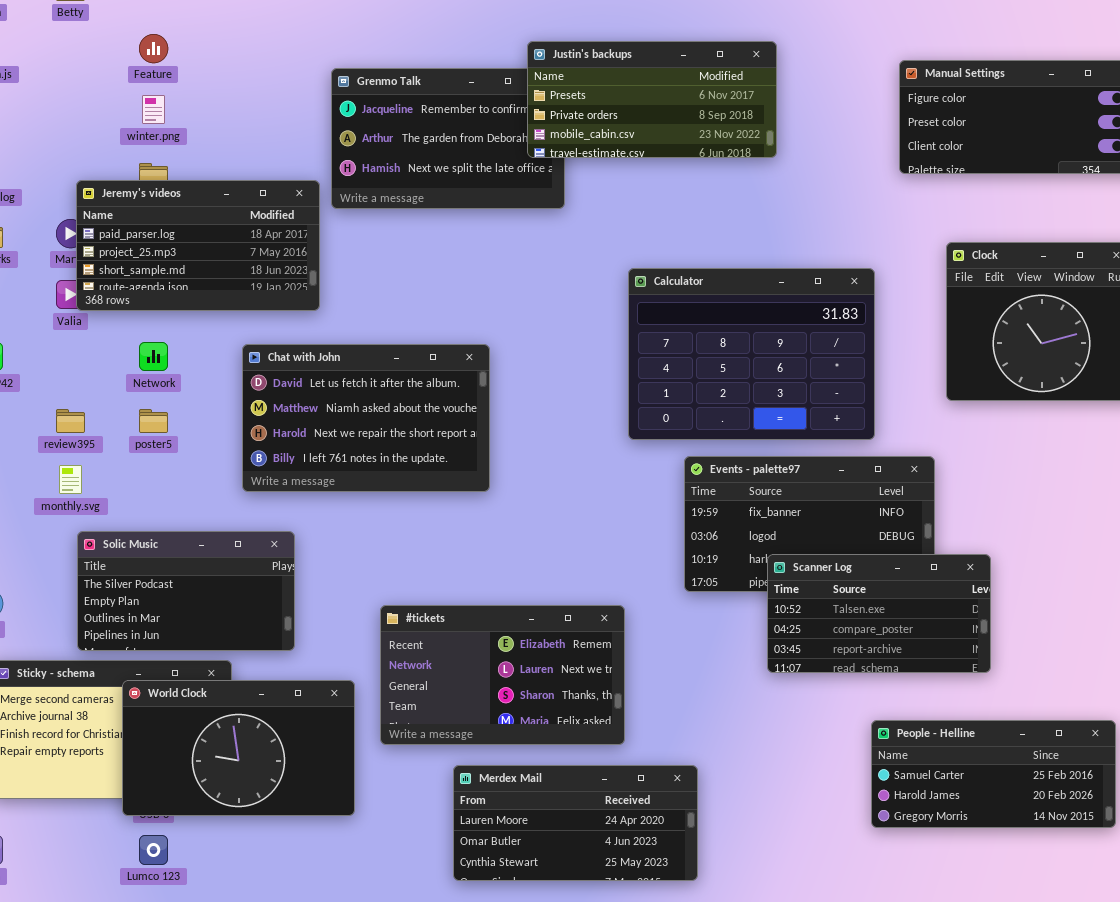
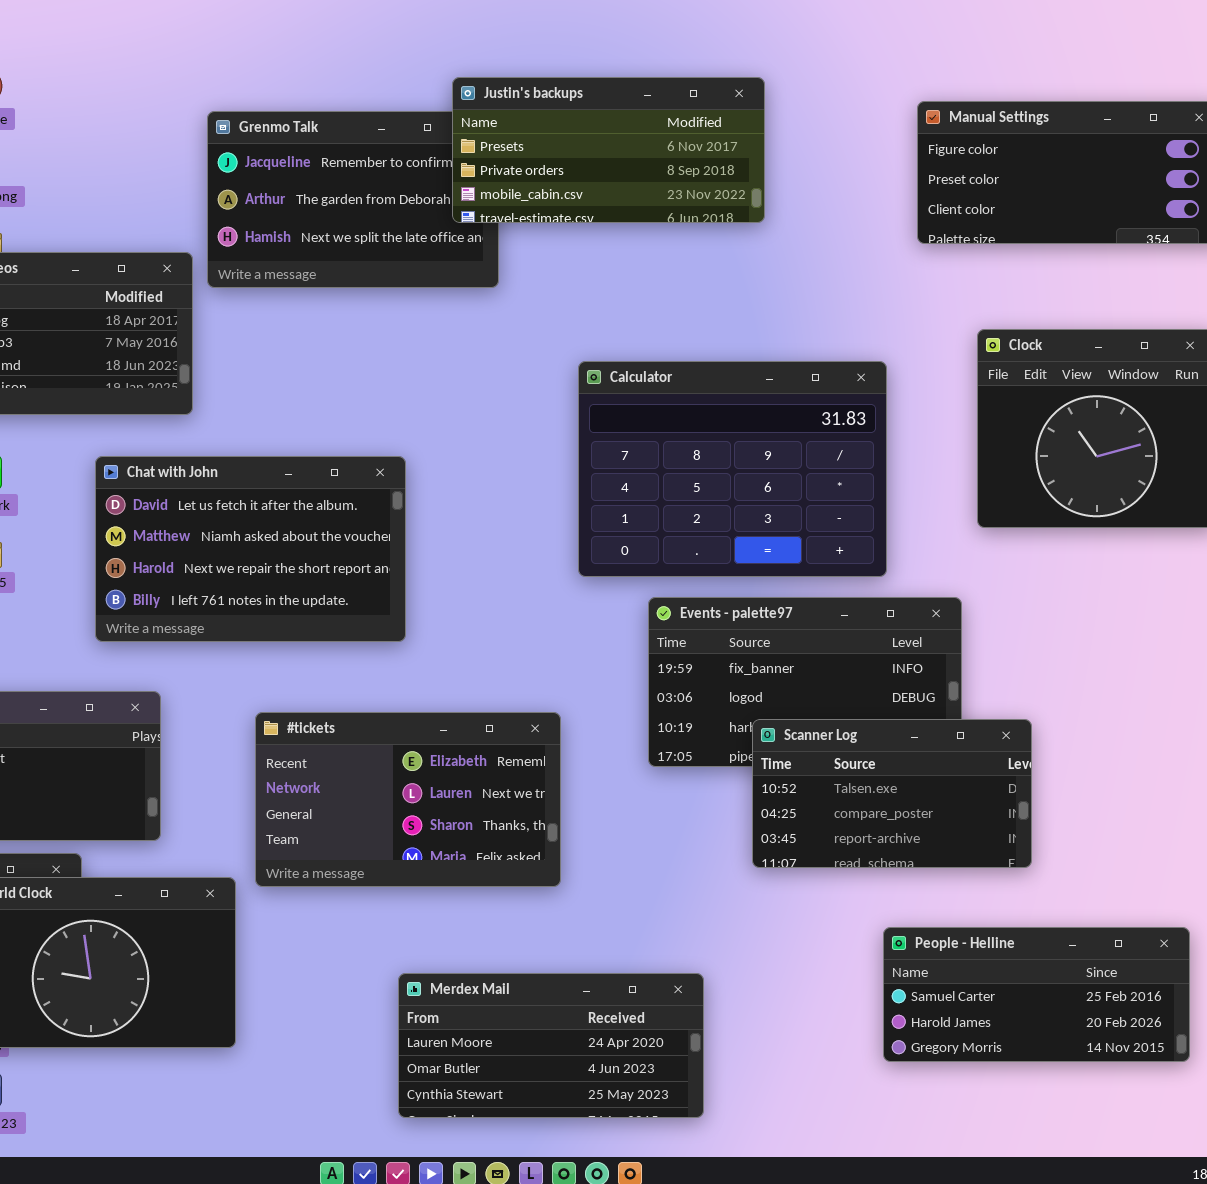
#tickets: [380,605,625,745] -> [255,712,561,887], moved
Merdex Mail: [453,765,698,881] -> [398,973,704,1118], moved

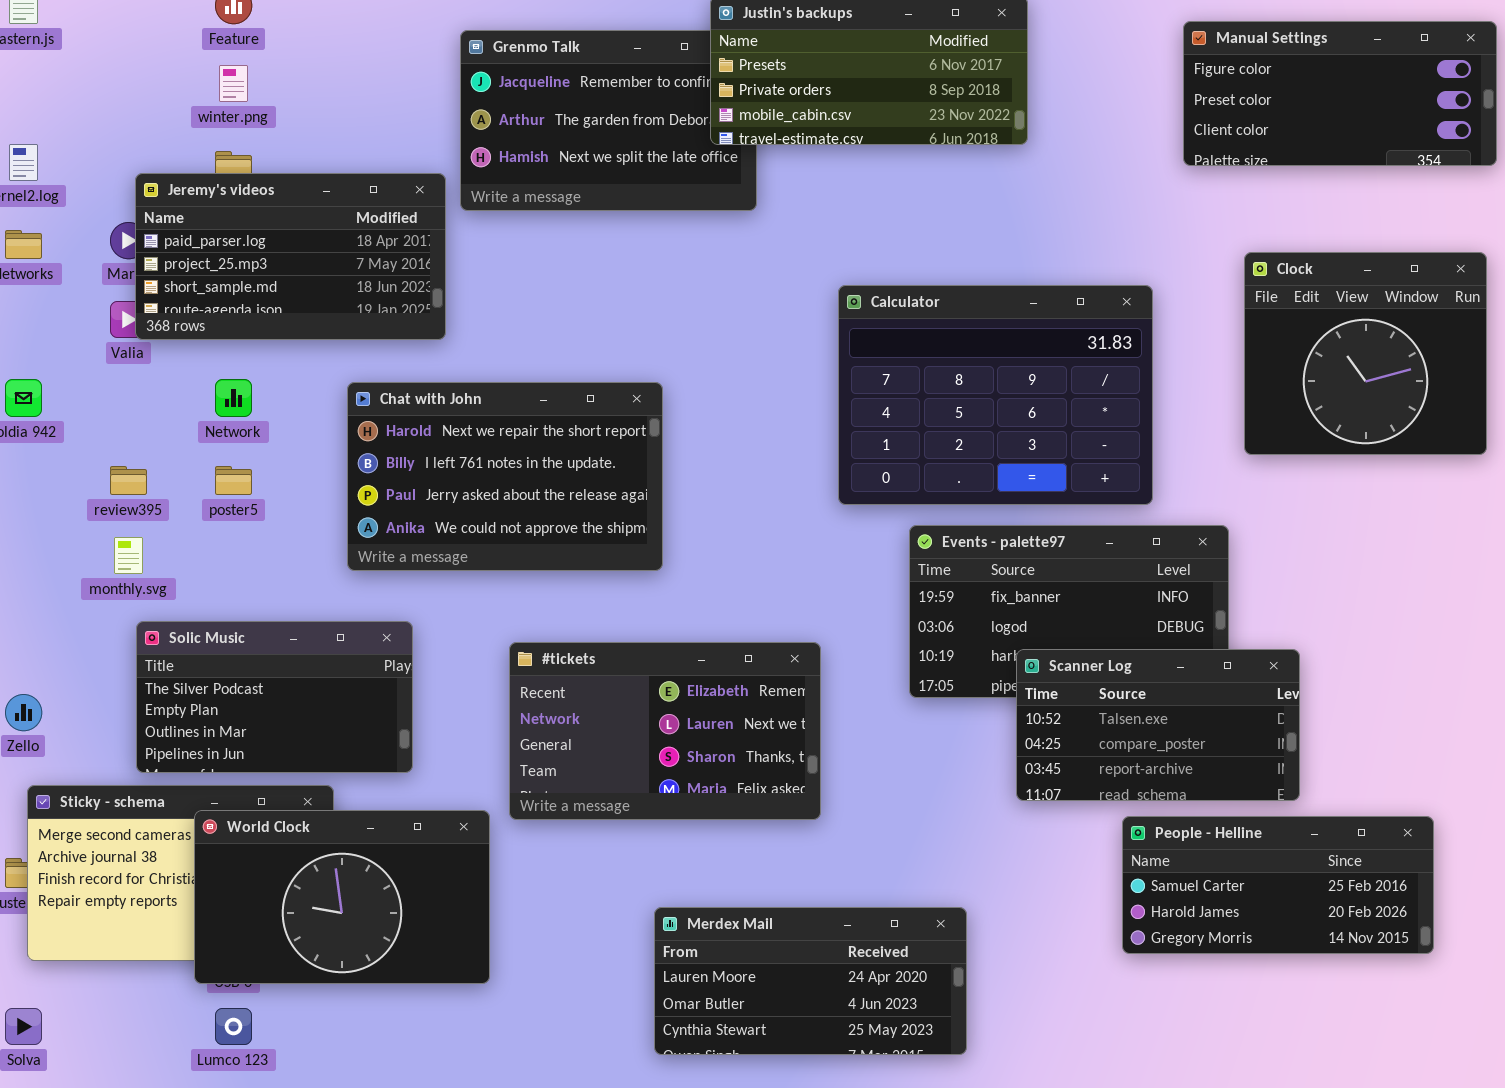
Chat with John: [95,456,406,642] -> [347,382,663,571], scrolled down 2 rows
People - Helline: [883,927,1190,1062] -> [1122,816,1434,954], moved

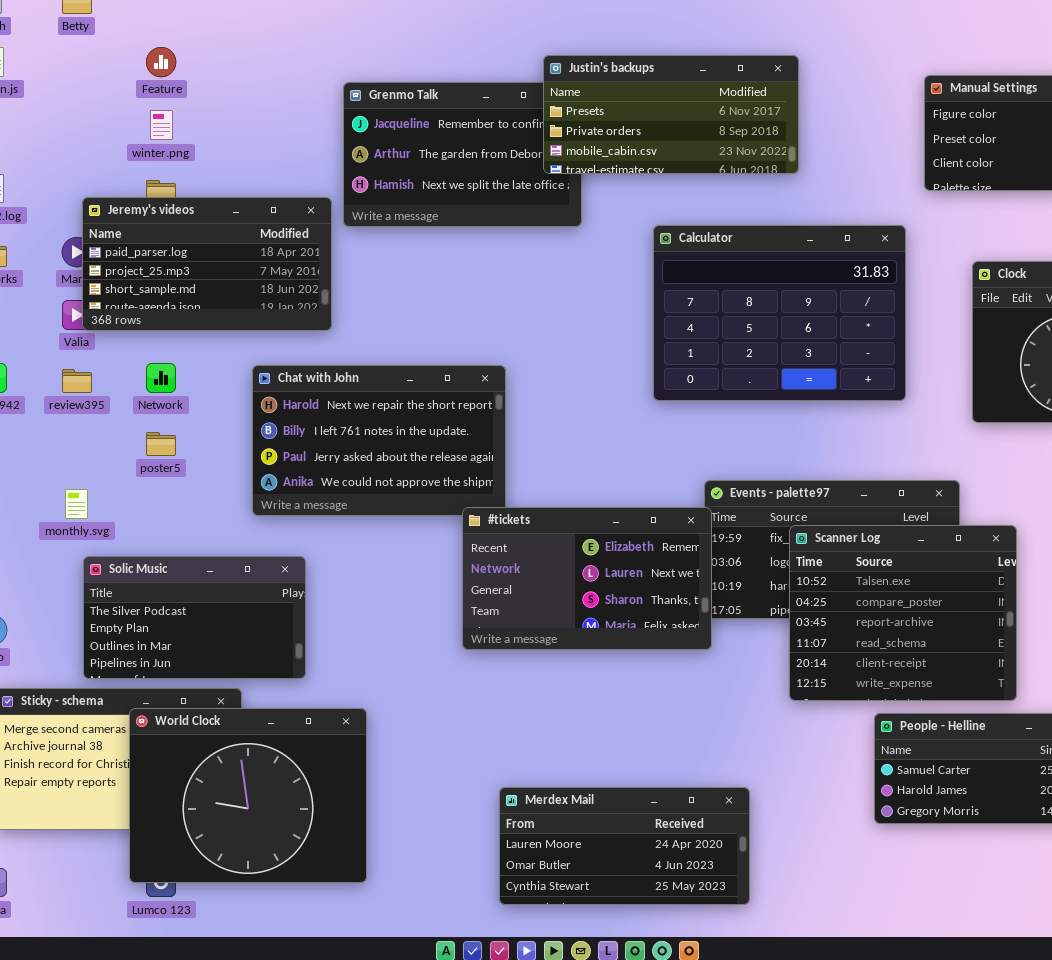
Calculator: [838,285,1153,505] -> [653,225,906,401], moved
review395: [110,466,147,495] -> [62,369,92,393], moved
#tickets: [509,642,821,820] -> [462,507,712,650], moved
Scanner Log: [1016,649,1300,801] -> [789,525,1017,701], resized
World Clock: [194,810,490,984] -> [129,708,367,883], resized

